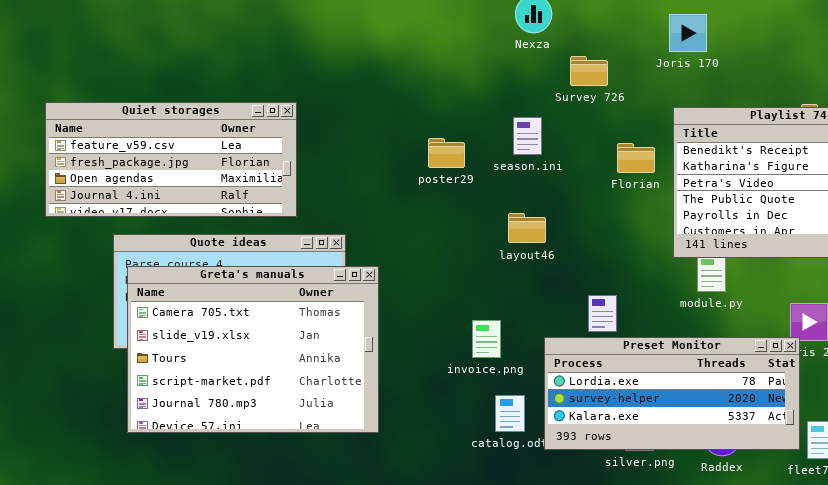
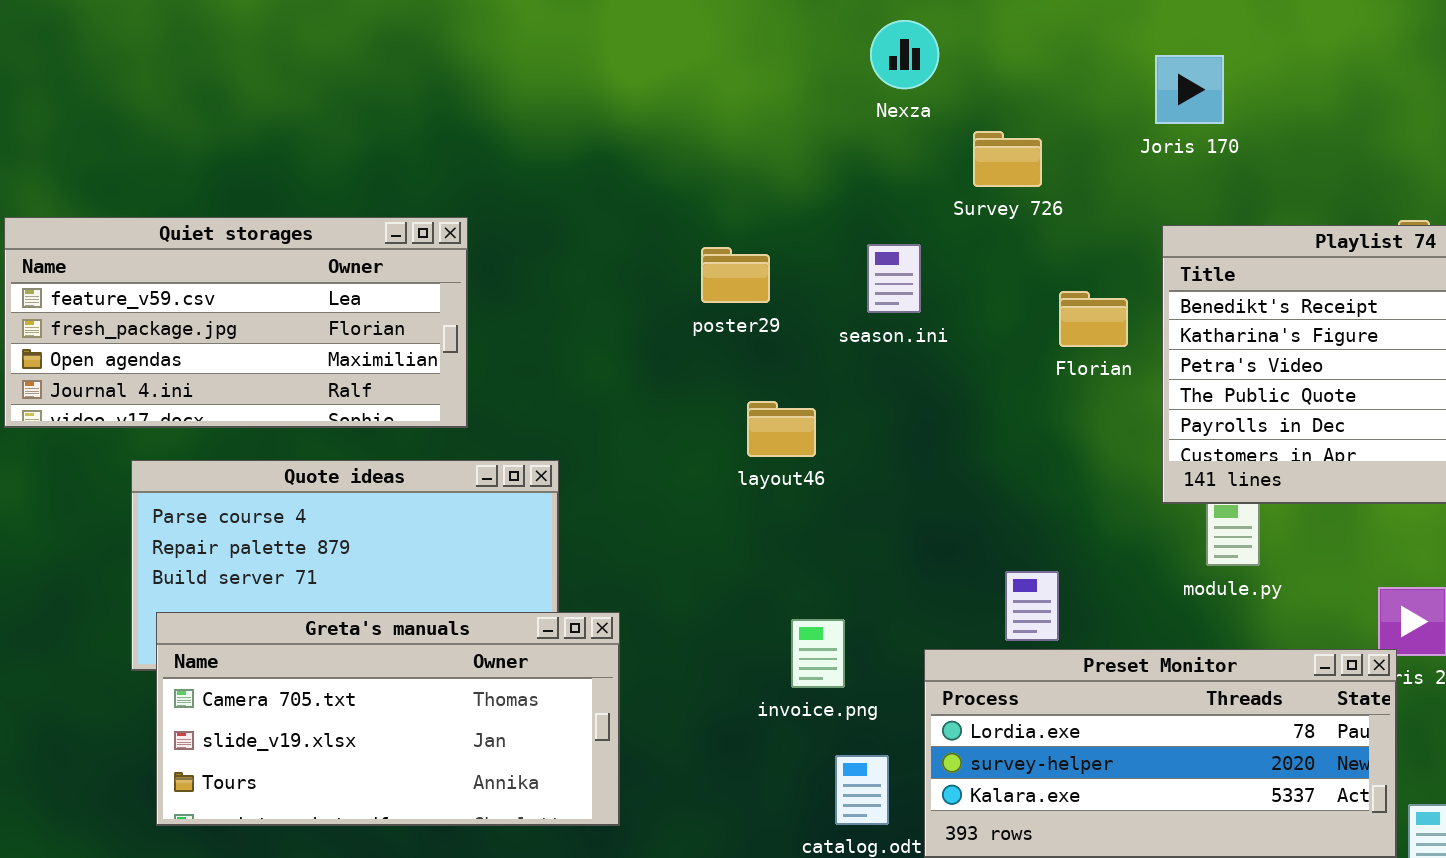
poster29: [428,138,465,168] -> [701,247,770,303], moved
layout46: [508,213,546,243] -> [747,401,816,457], moved
Greta's manuals: [127,266,379,433] -> [156,612,620,826], resized

